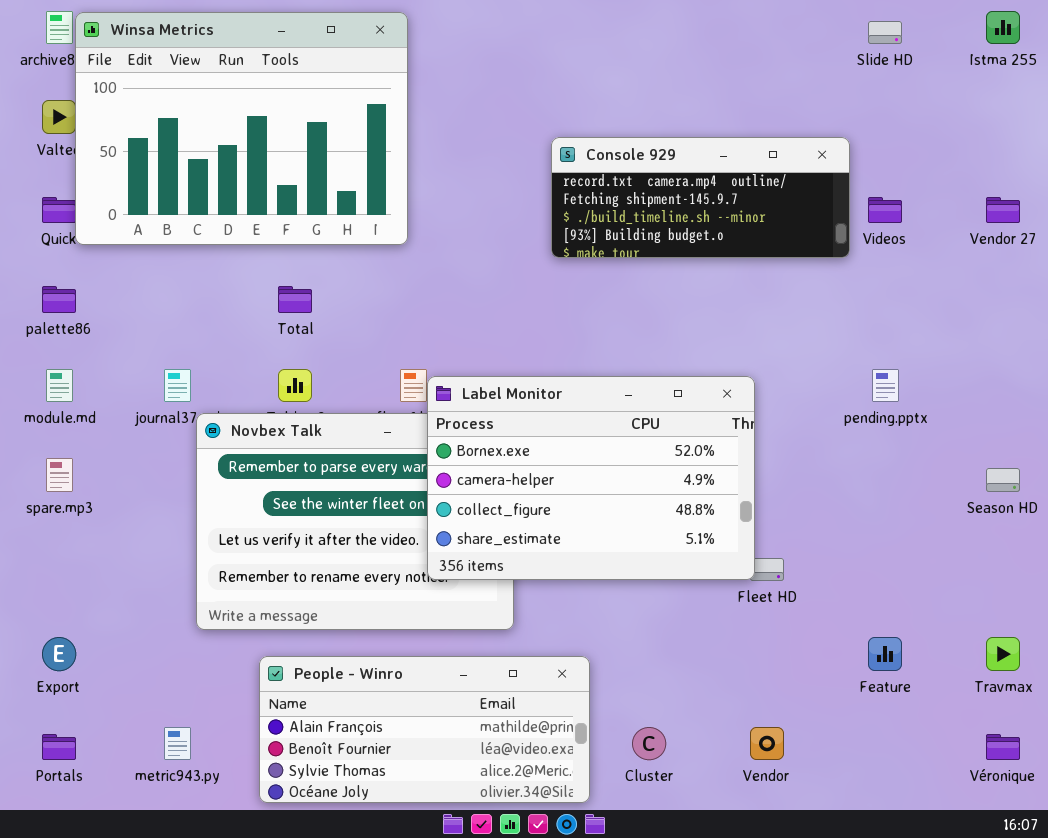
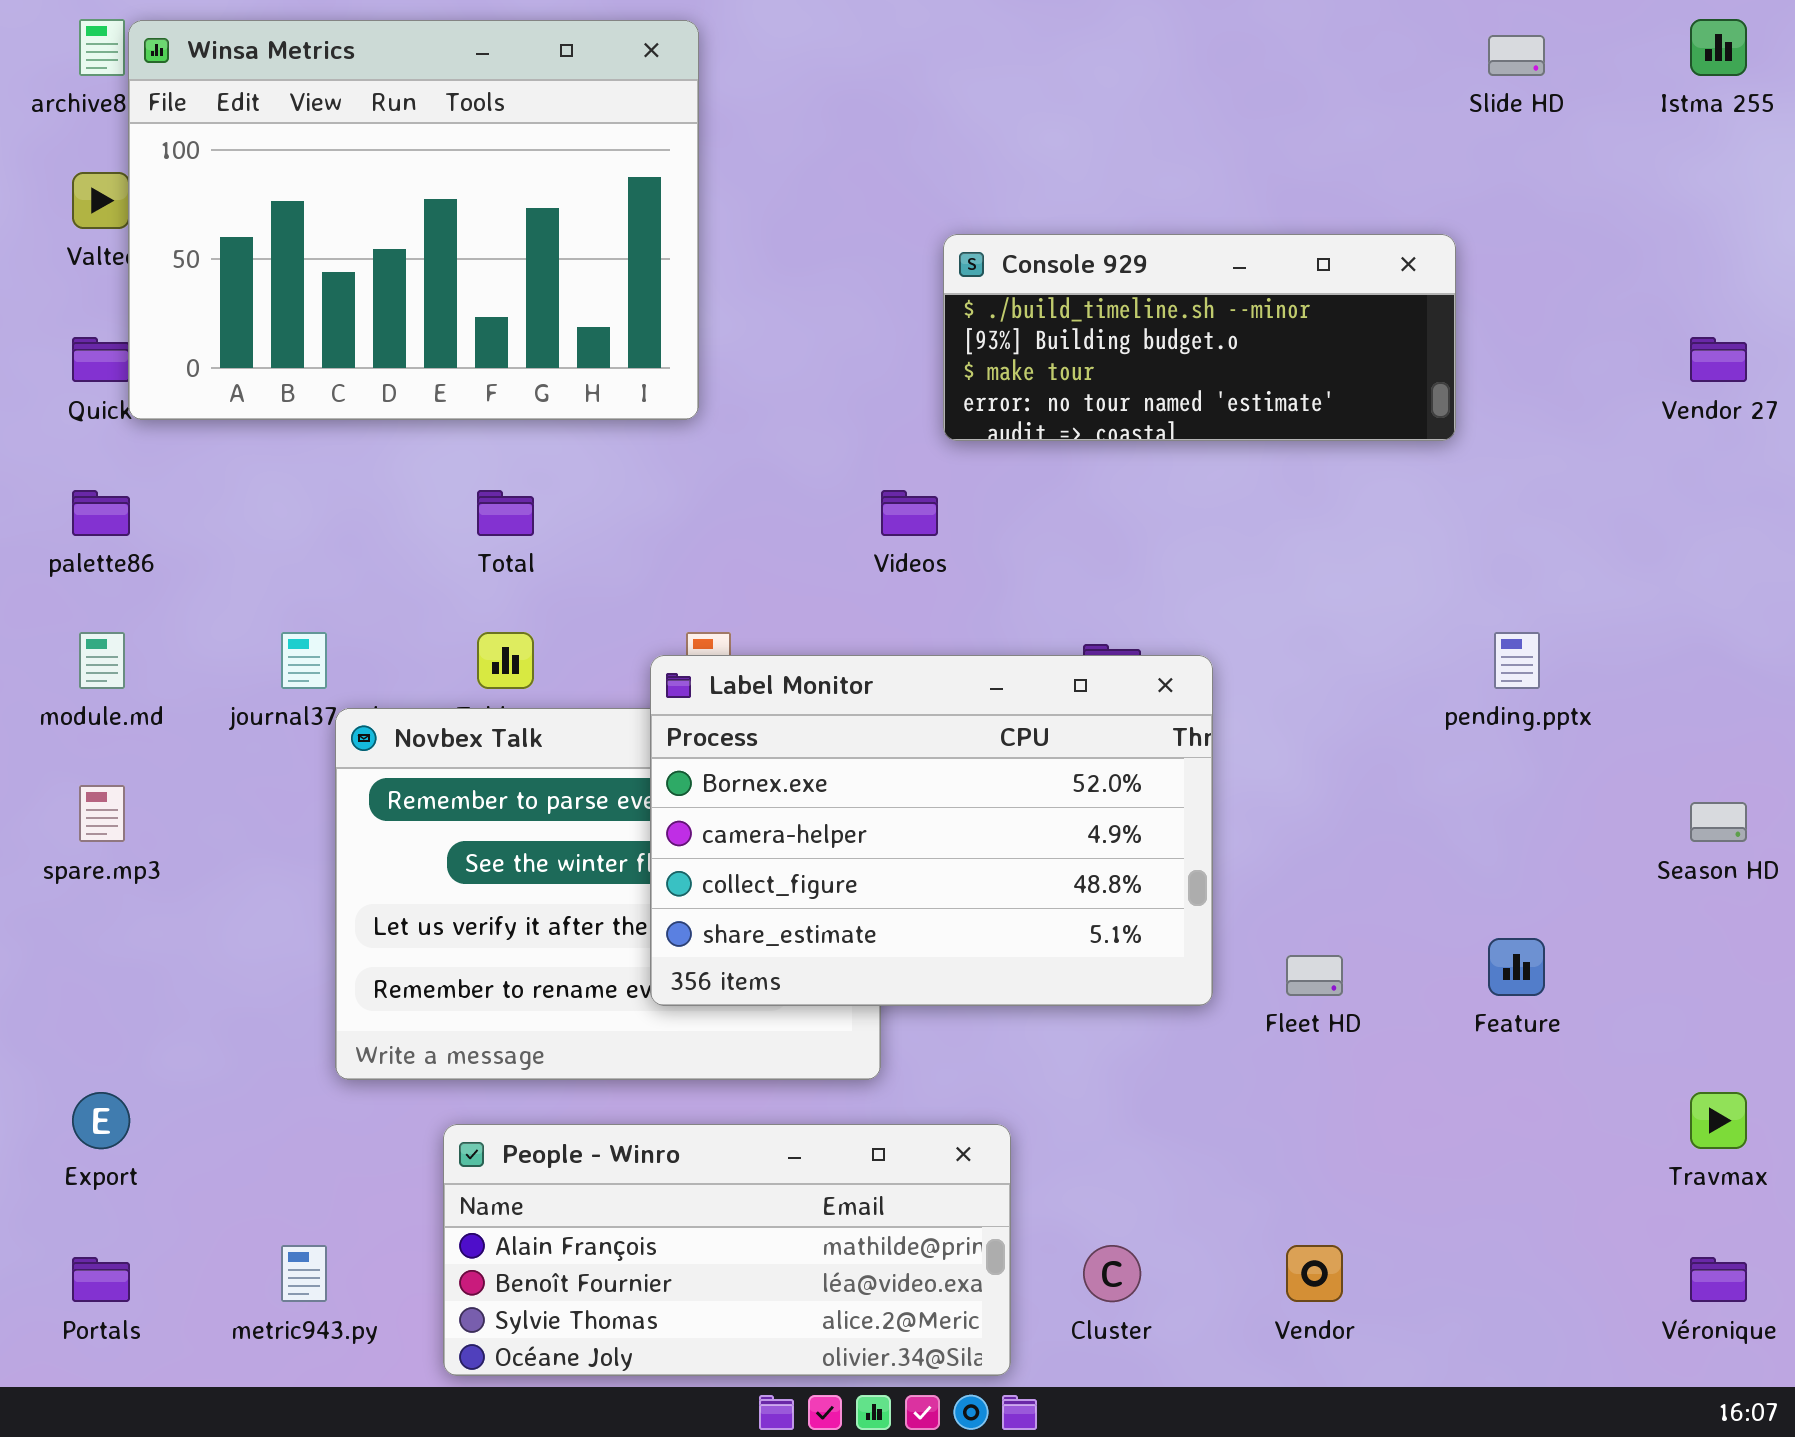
Console 929: [551,137,850,258] -> [943,234,1456,441], scrolled down 2 rows
Videos: [868,197,902,223] -> [881,490,938,536], moved
Label Monitor: [427,376,755,580] -> [650,655,1213,1006], moved
Feature: [868,637,902,671] -> [1488,938,1545,996], moved

